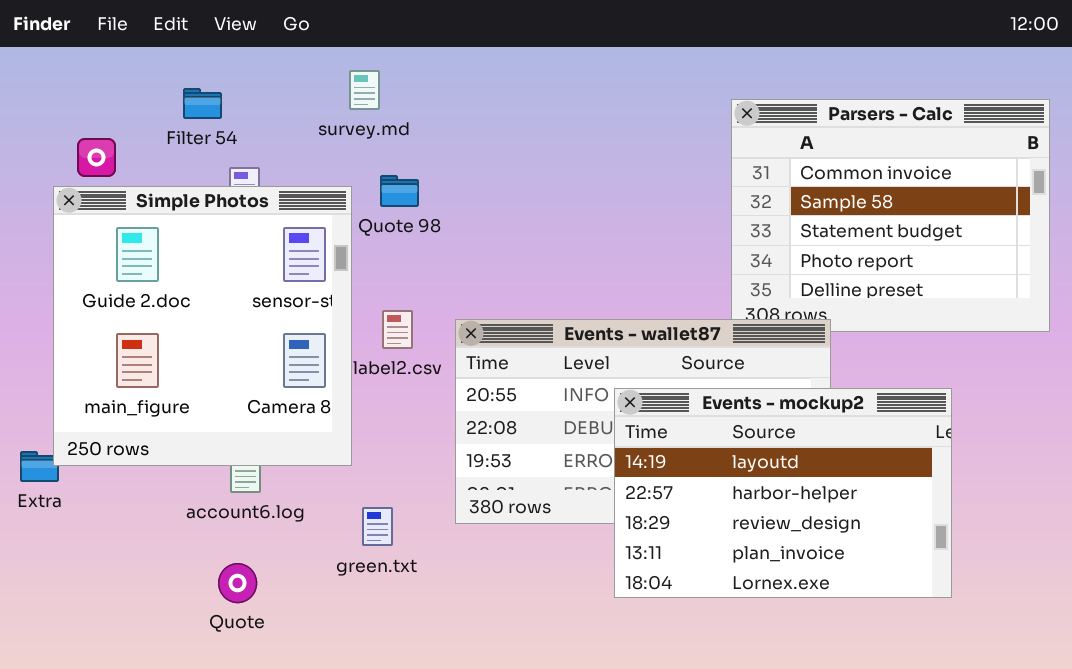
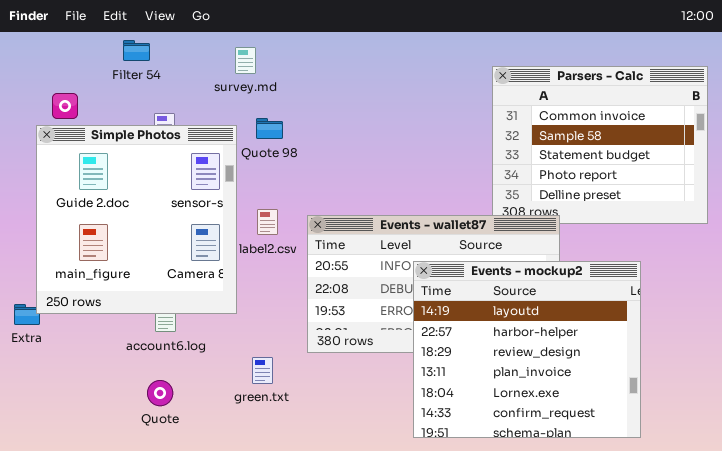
Filter 54: [183,88,222,119] -> [123,40,150,61], moved
Events - mockup2: [614,388,952,598] -> [413,261,641,438], resized
green.txt: [362,507,393,546] -> [252,357,273,384], moved

